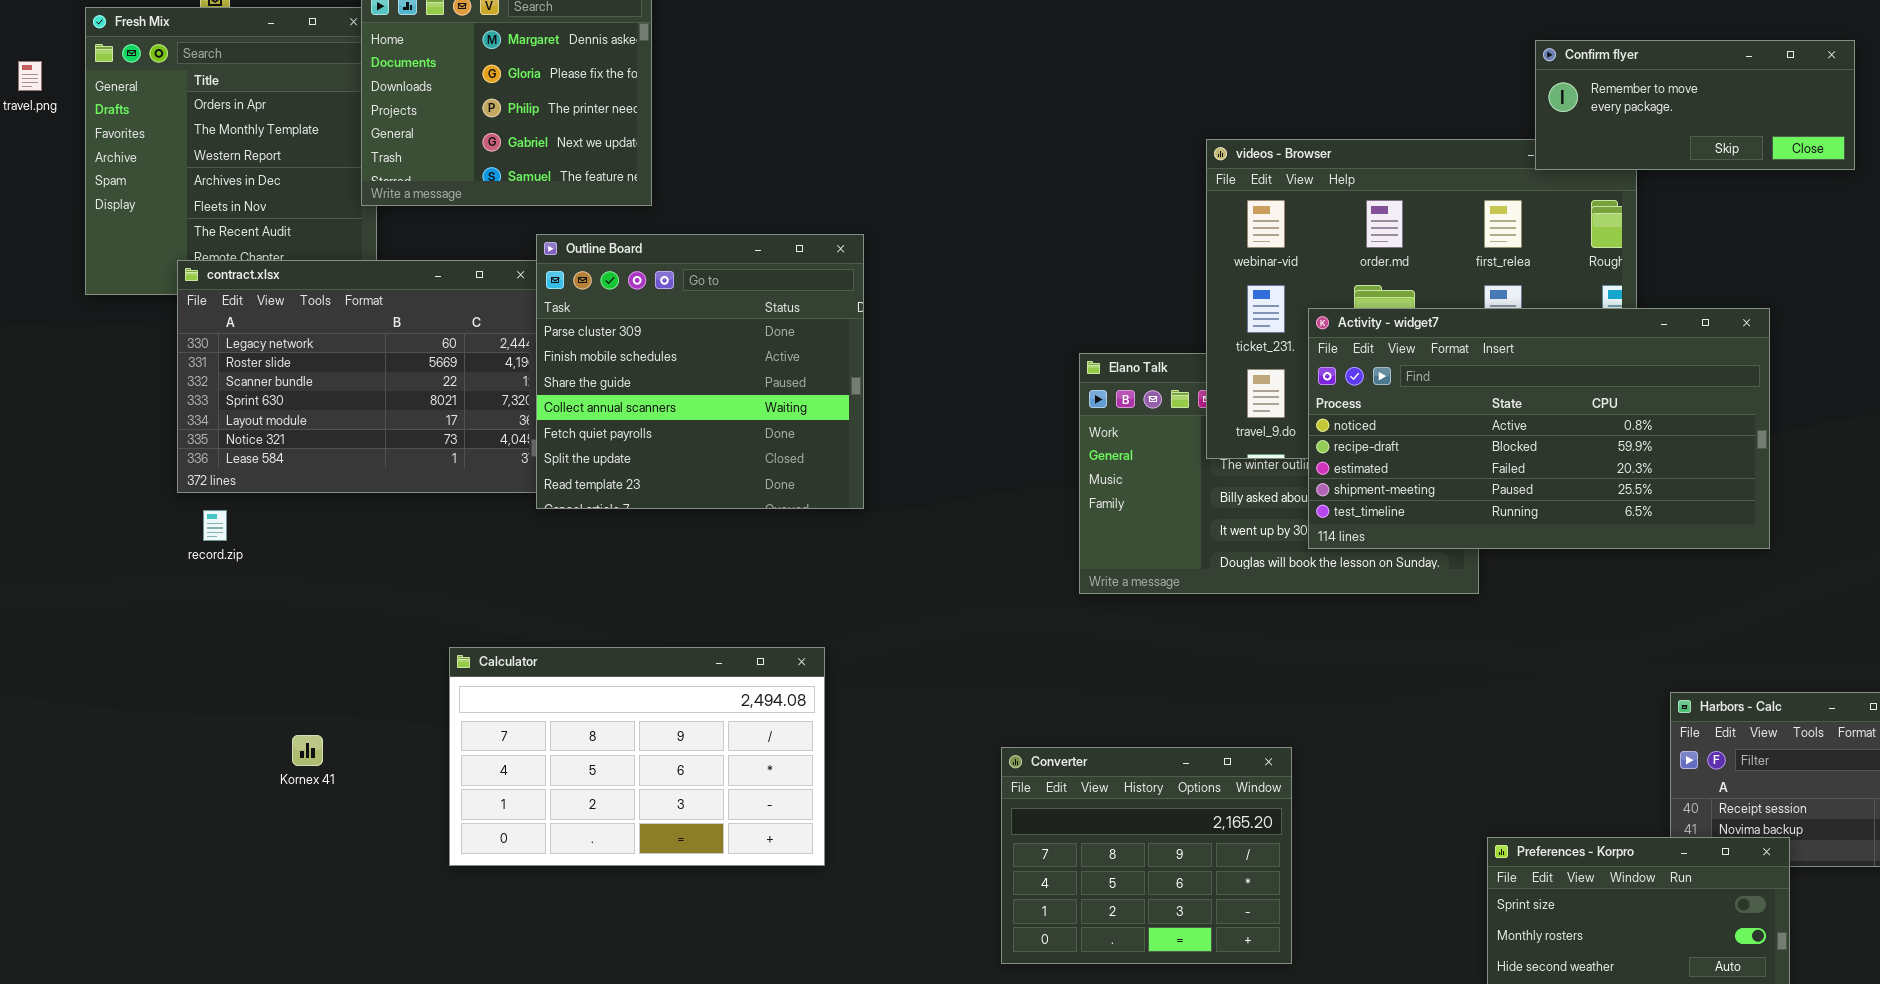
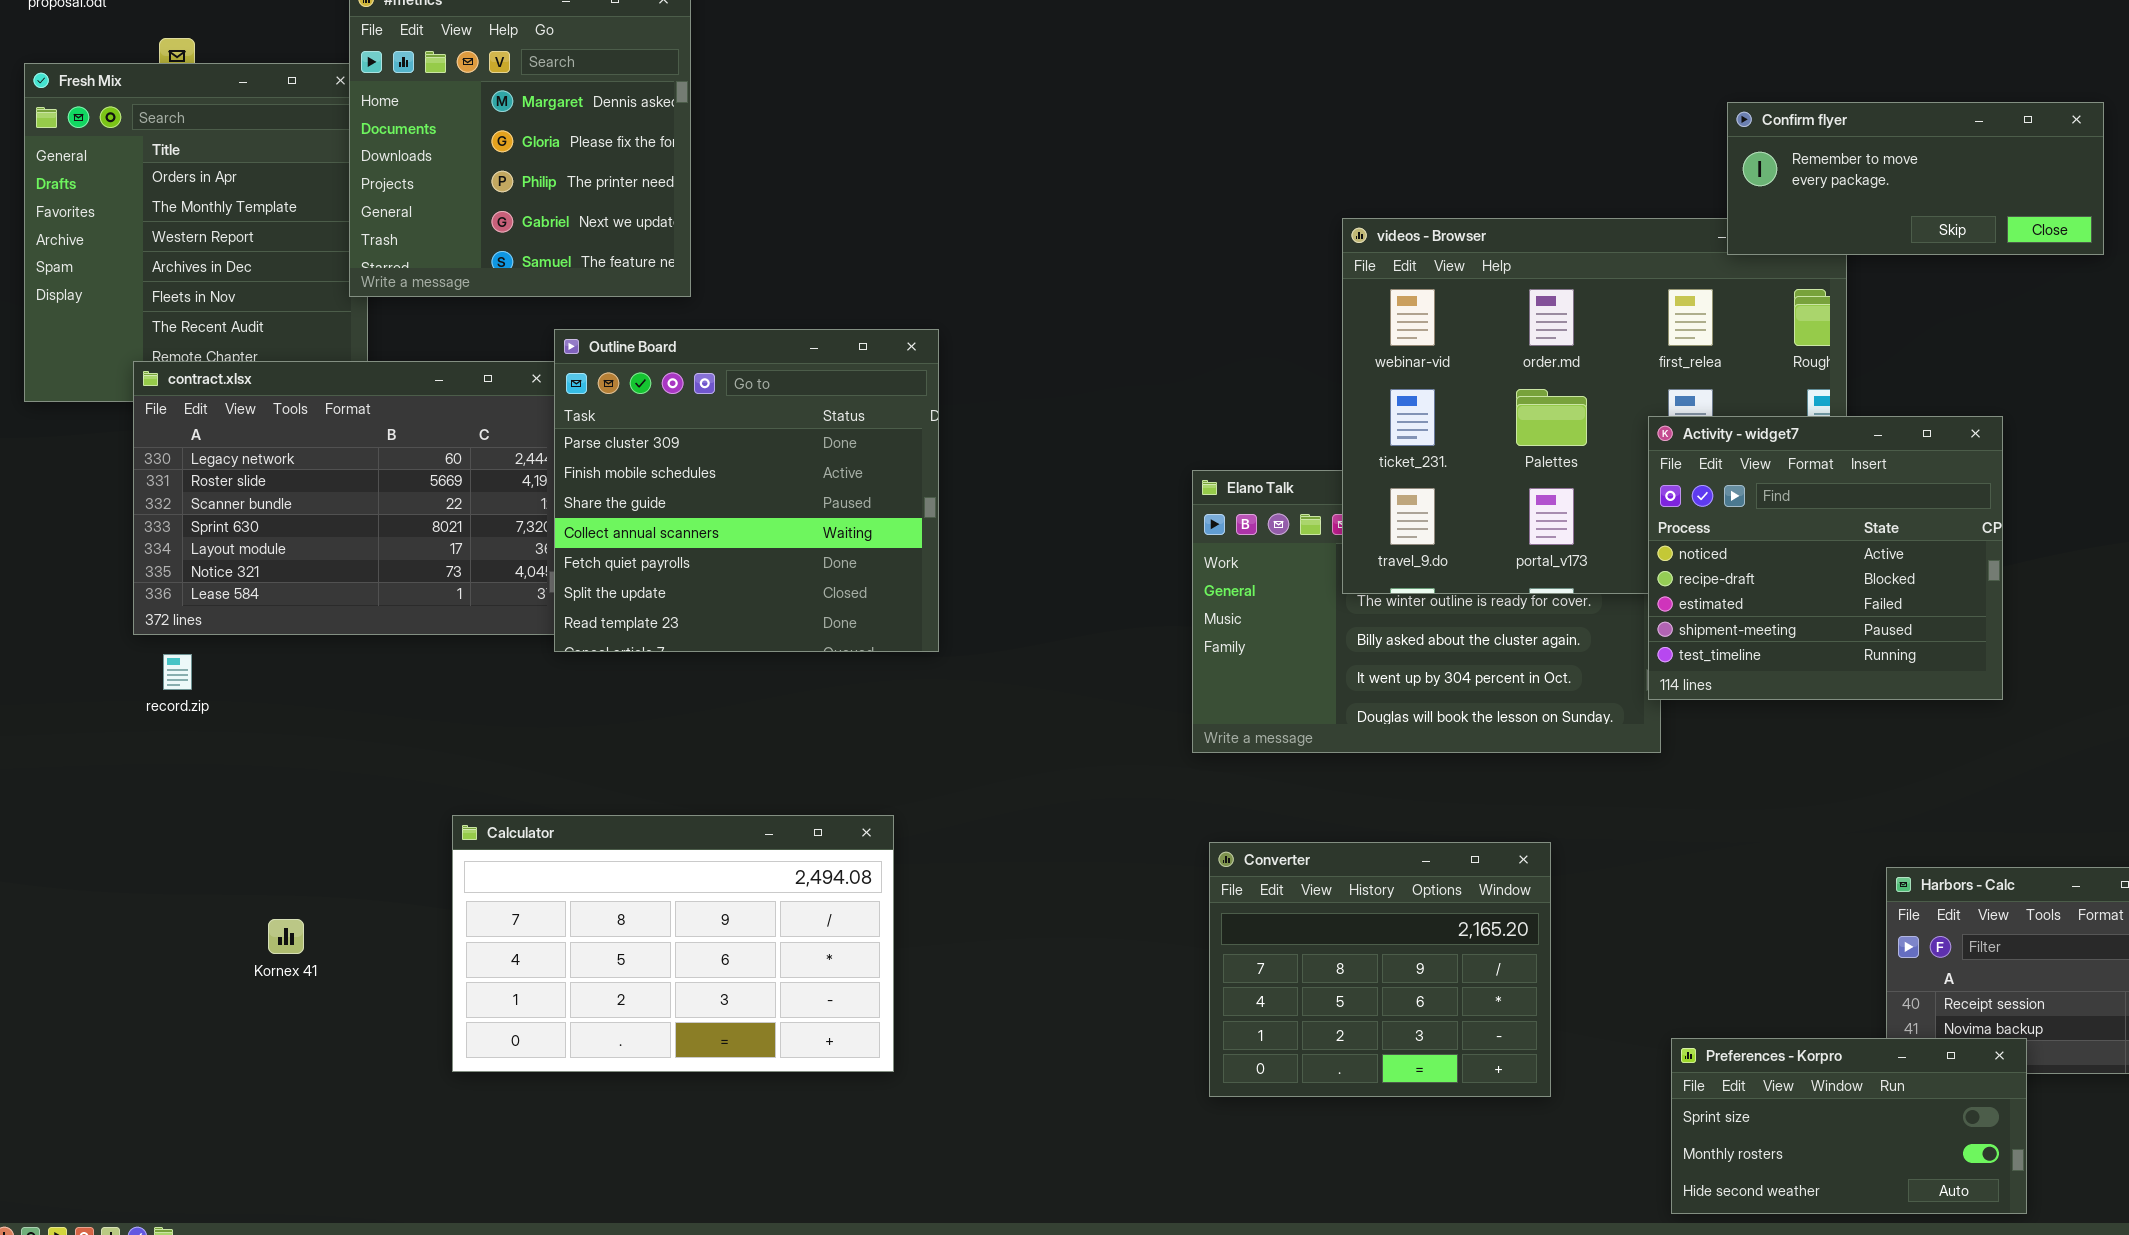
Activity - widget7: [1308,308,1770,549] -> [1648,416,2003,700], resized
Converter: [1001,747,1292,964] -> [1209,842,1551,1097], moved

